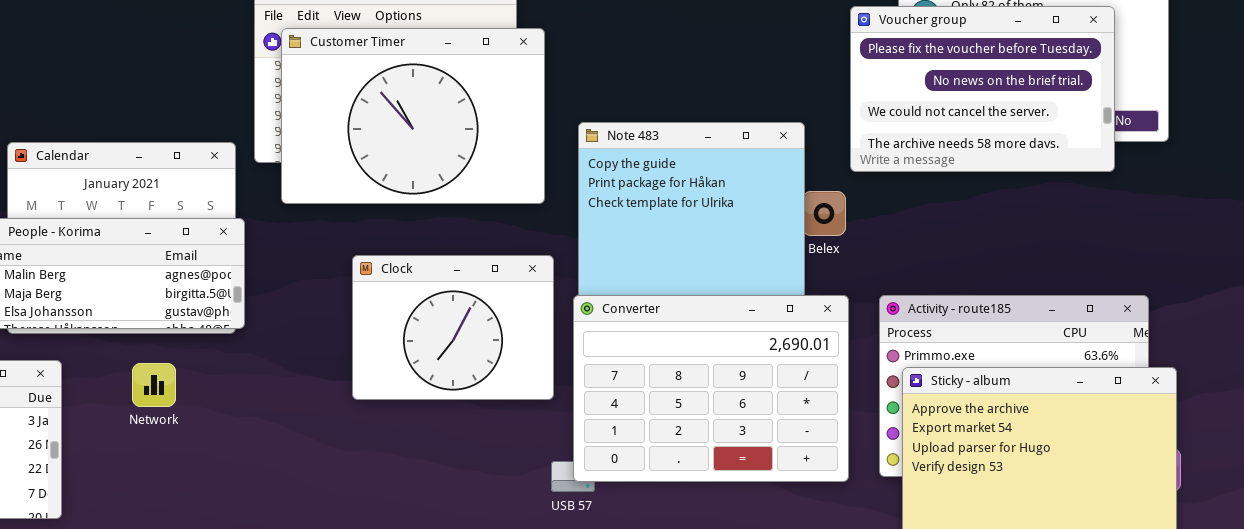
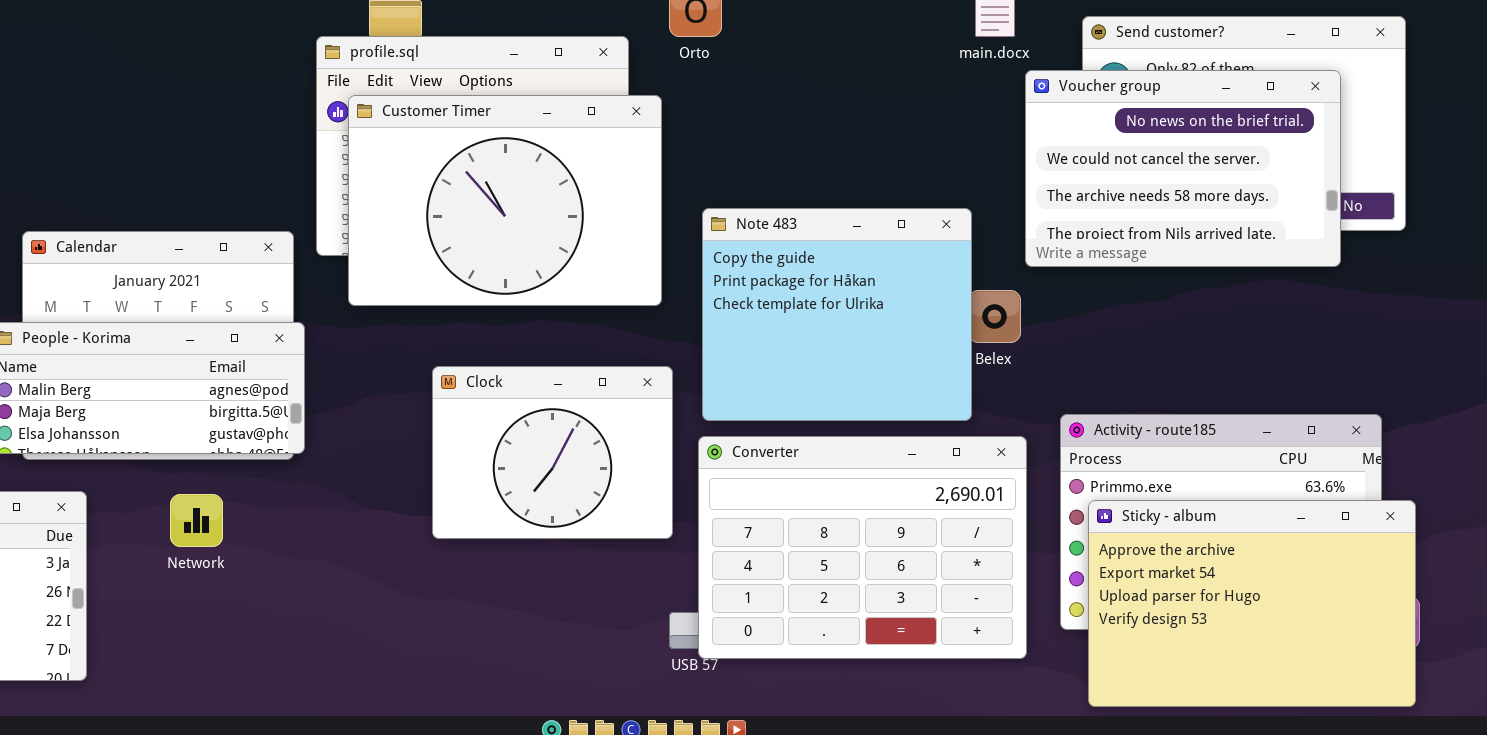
Voucher group: [850,6,1115,172] -> [1025,70,1341,267], scrolled down 1 row
Converter: [573,295,849,482] -> [698,436,1027,659], moved

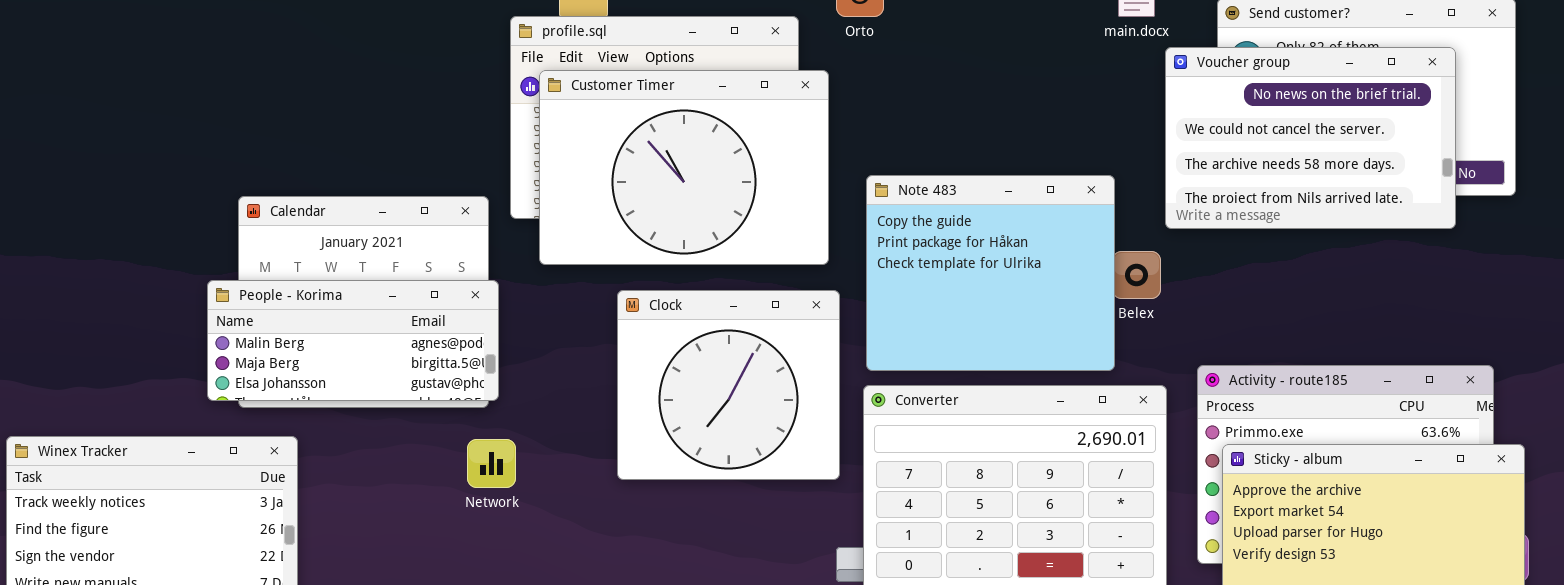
Clock: [432,366,673,539] -> [617,290,840,480], resized
Network: [170,494,223,547] -> [467,439,516,488], moved

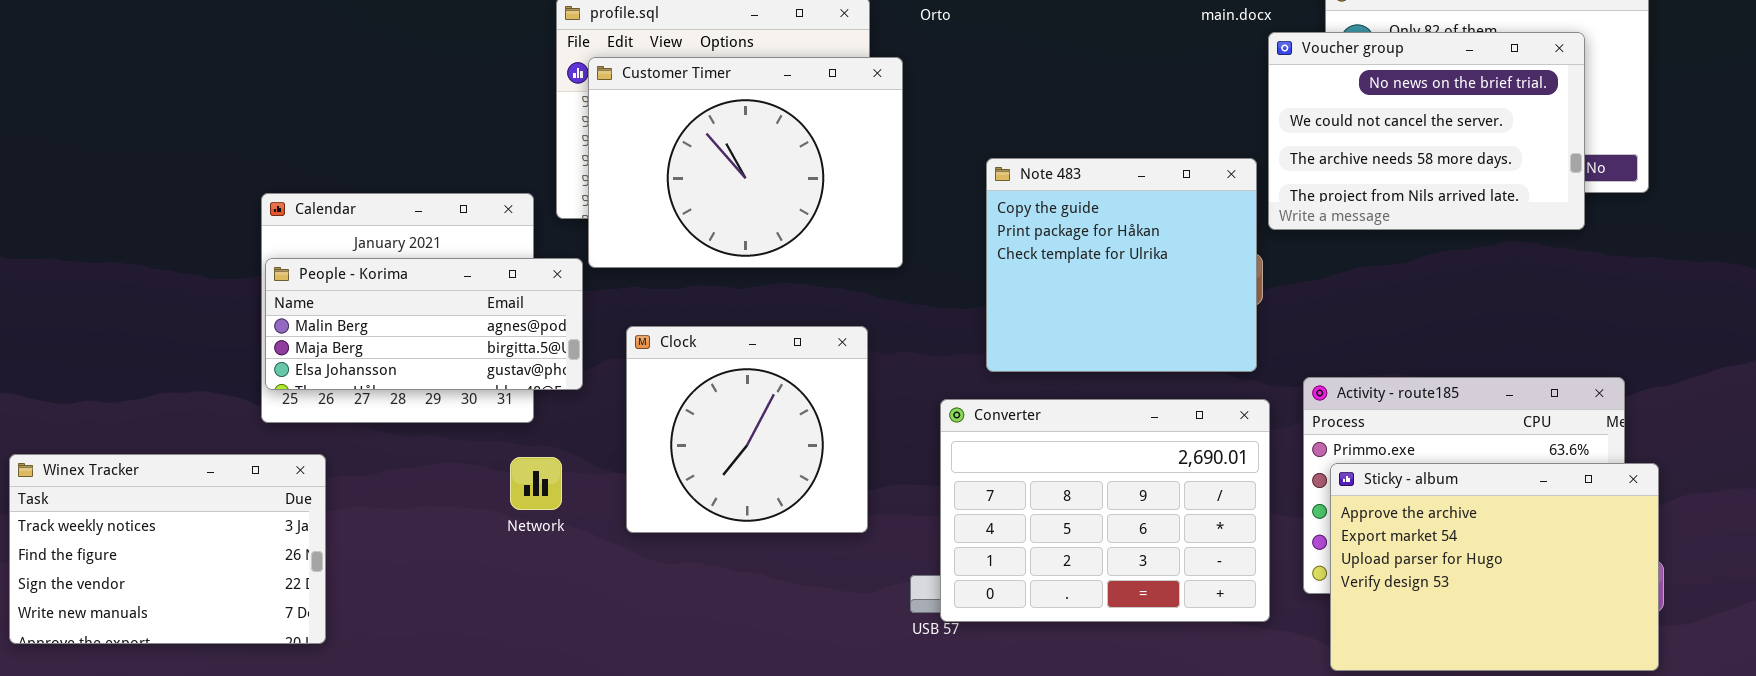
Note 483: [866,175,1115,371] -> [986,158,1257,372], moved
People - Korima: [207,280,499,401] -> [265,258,583,390], moved
Clock: [617,290,840,480] -> [626,326,868,533], moved

